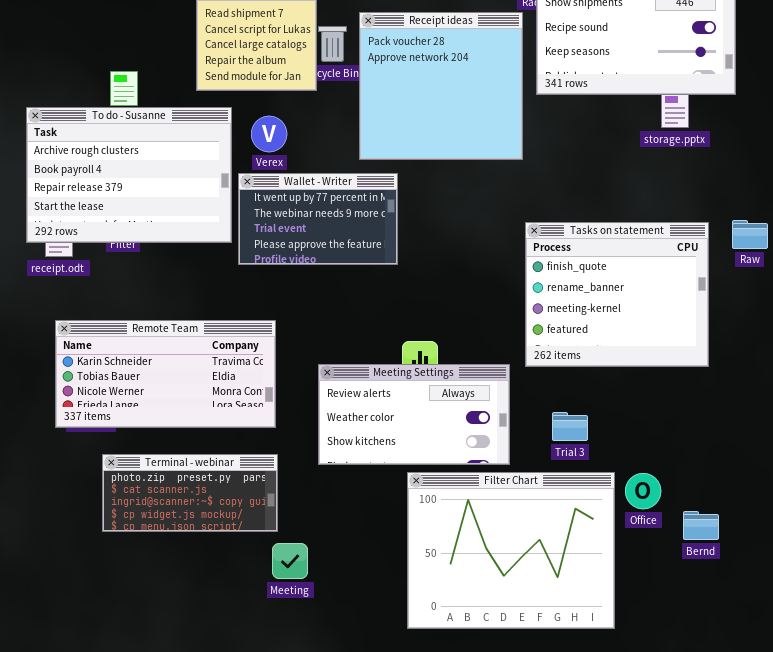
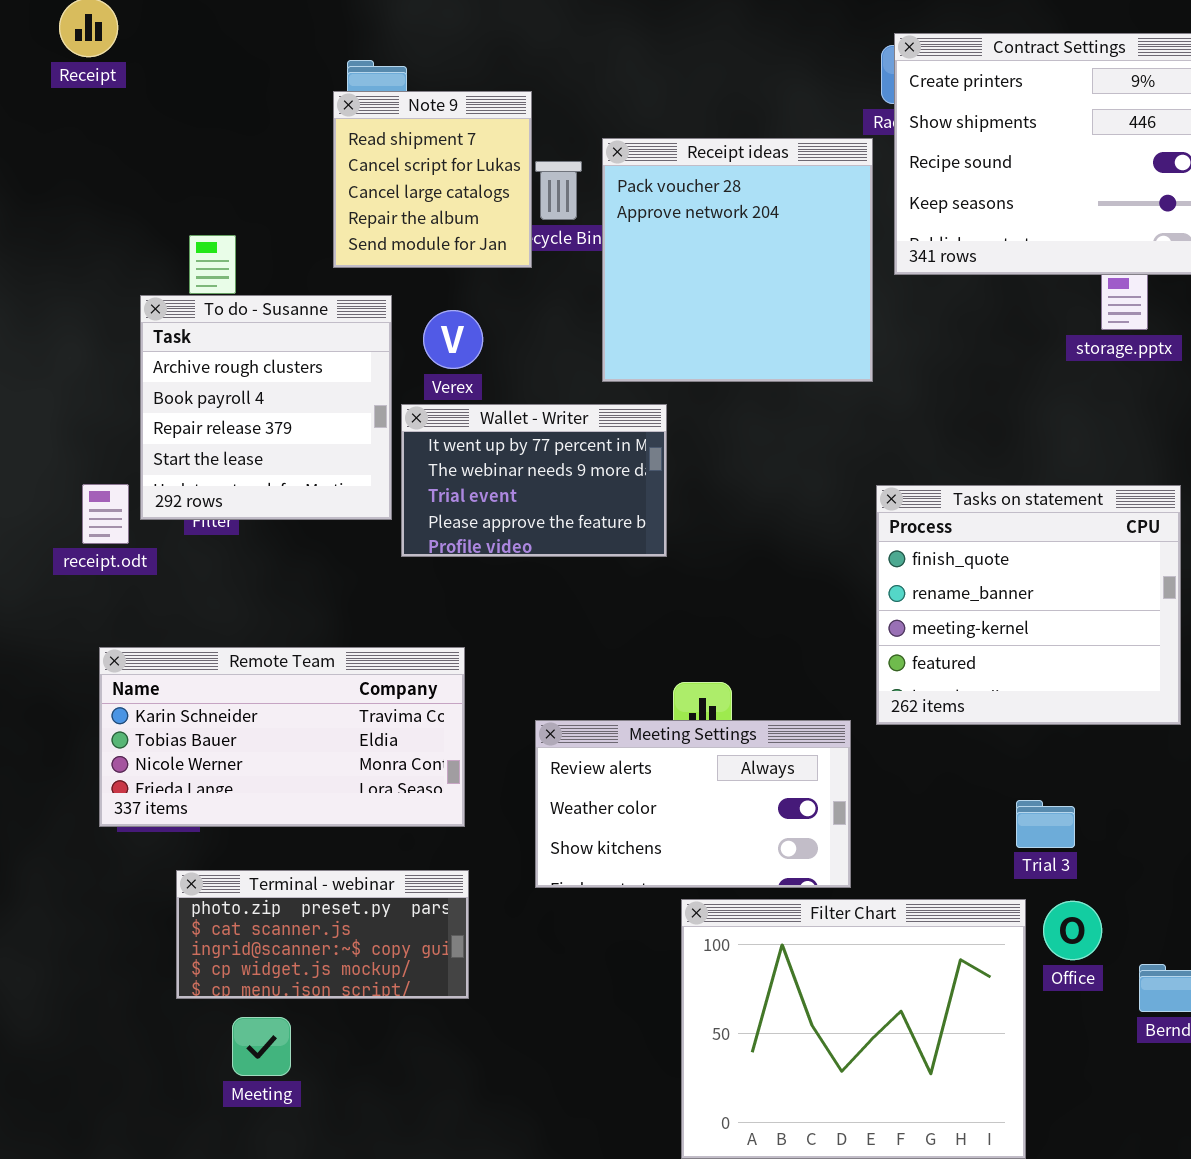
To do - Susanne: [26,107,232,243] -> [140,295,392,520], resized
Trial 3: [552,412,588,441] -> [1016,800,1075,848], moved
Meeting: [272,543,308,579] -> [232,1017,291,1076], moved

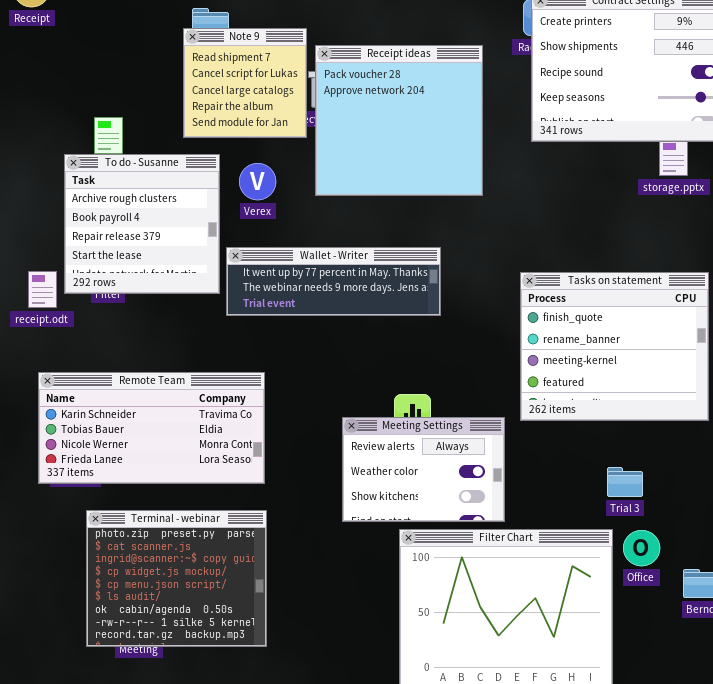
Receipt ideas: [602,138,873,382] -> [315,45,483,196], moved
Wallet - Writer: [401,404,667,557] -> [226,247,441,316], resized
Meeting Settings: [535,720,851,888] -> [342,417,505,522], resized
Terminal - webinar: [176,870,469,999] -> [86,510,267,647], resized

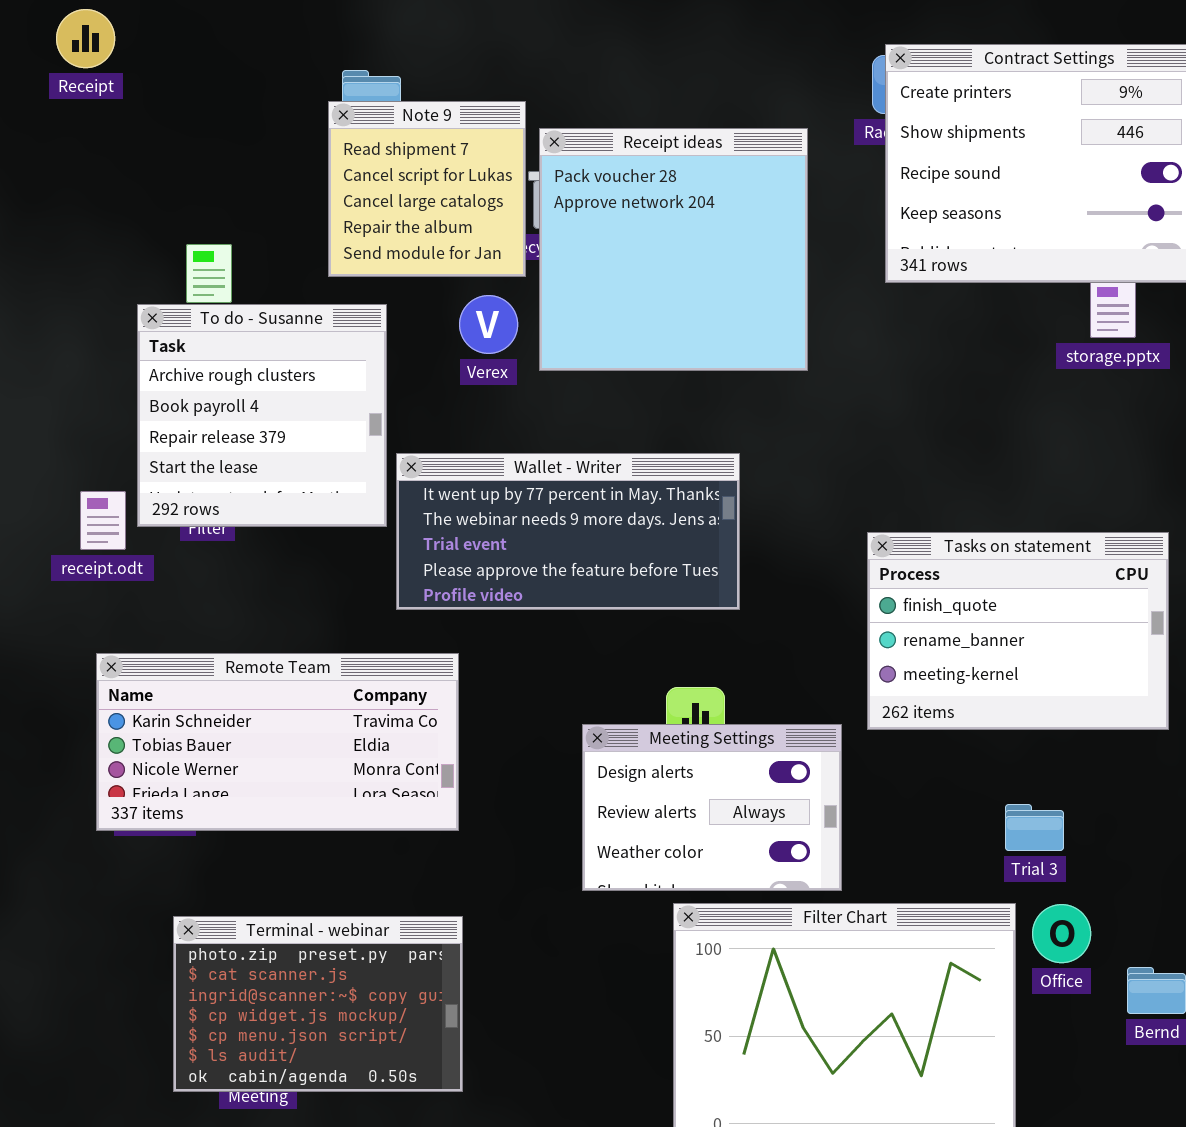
Verex: [239,163,276,200] -> [459,295,518,354], moved
Wallet - Writer: [226,247,441,316] -> [396,453,740,610], resized
Tasks on statement: [520,272,709,421] -> [867,532,1169,730], resized
Meeting Settings: [342,417,505,522] -> [582,724,842,891], scrolled up 1 row
Terminal - webinar: [86,510,267,647] -> [173,916,463,1092], resized

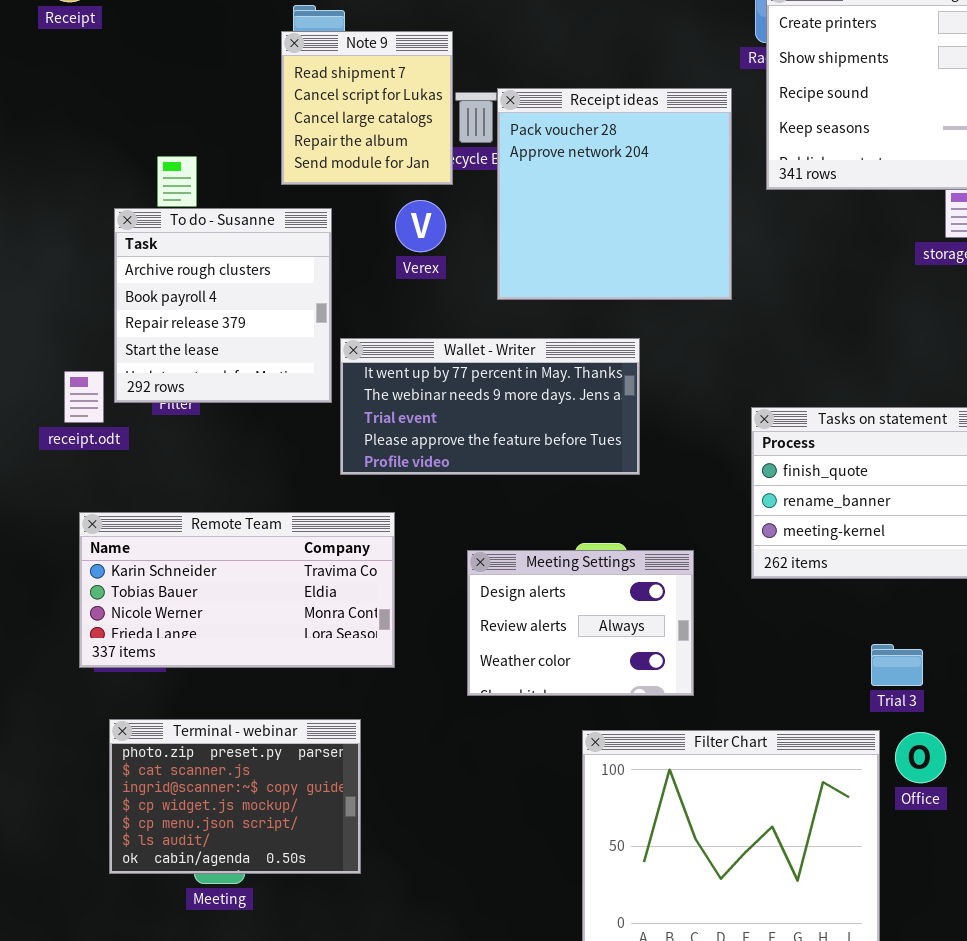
Receipt ideas: [539,128,808,371] -> [497,88,732,300], moved
Meeting Settings: [582,724,842,891] -> [467,550,694,696], moved
Terminal - webinar: [173,916,463,1092] -> [109,719,361,874], moved

